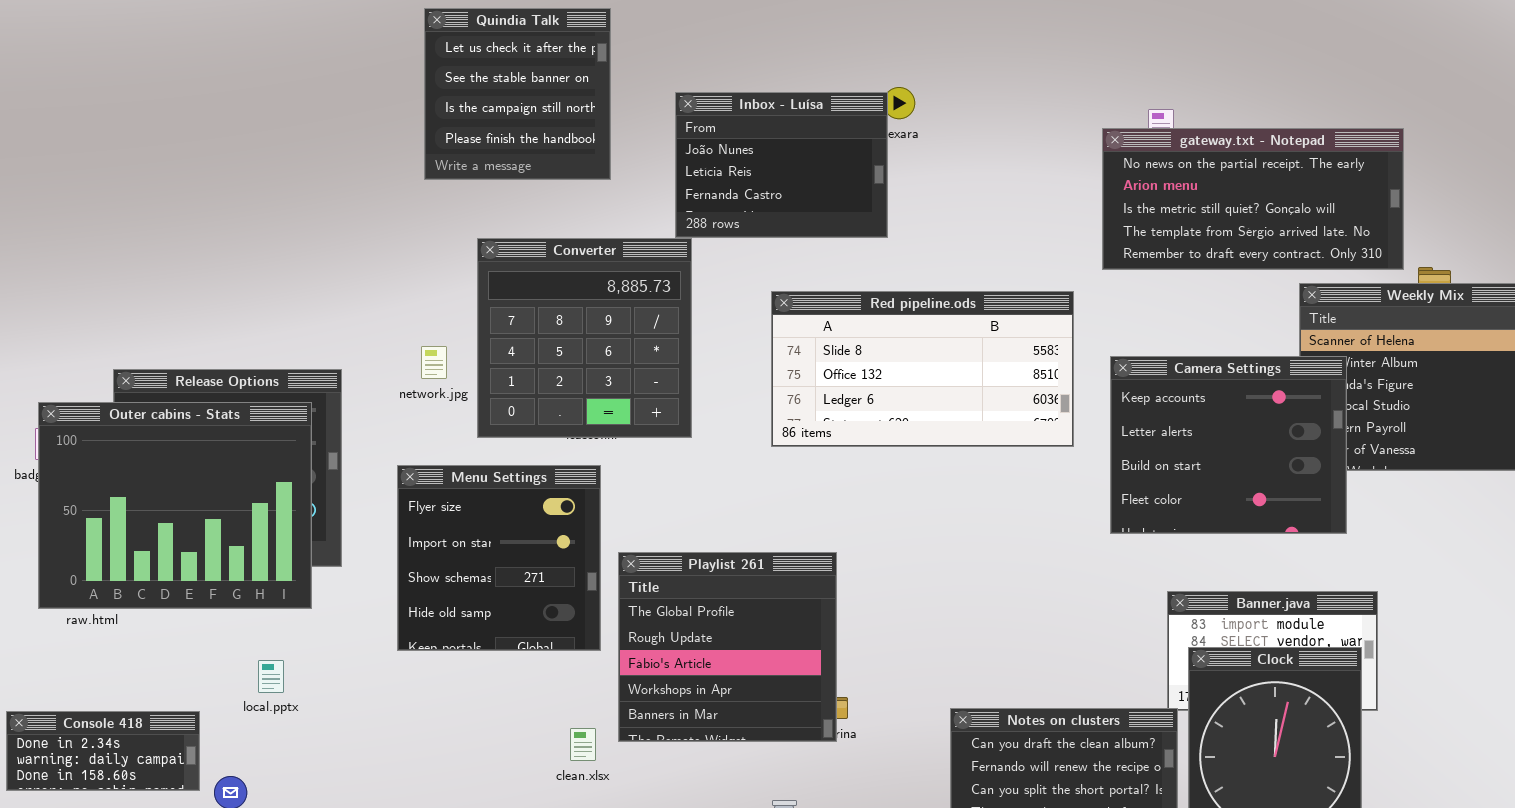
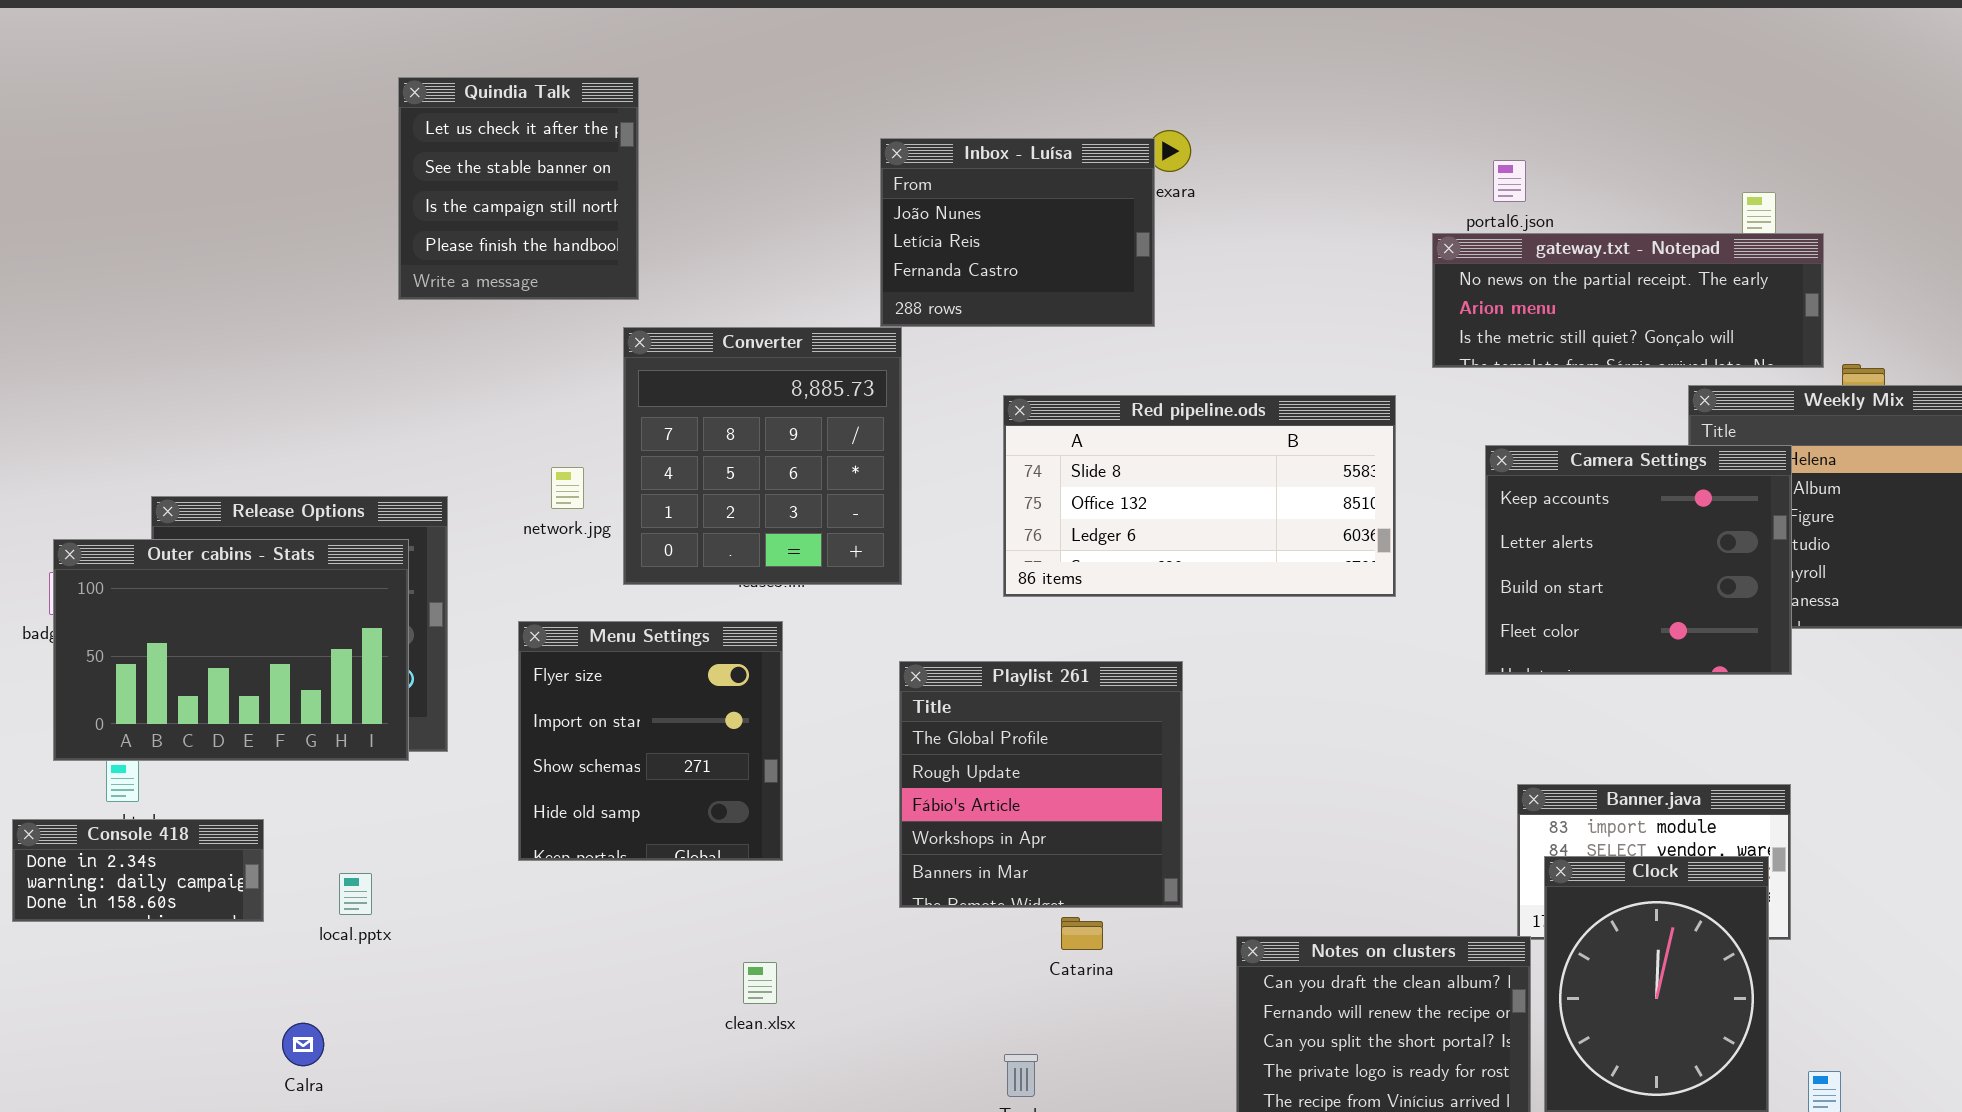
Quindia Talk: [424,8,611,180] -> [398,77,639,300], moved
gateway.txt - Notepad: [1102,128,1404,270] -> [1432,233,1824,368], resized
Camera Settings: [1110,356,1347,534] -> [1485,445,1792,675], moved
Outer cabins - Stats: [38,402,312,609] -> [53,539,409,761], resized
Playlist 261: [618,552,837,742] -> [899,661,1183,908], moved
Console 418: [6,711,200,791] -> [12,819,264,922], moved

